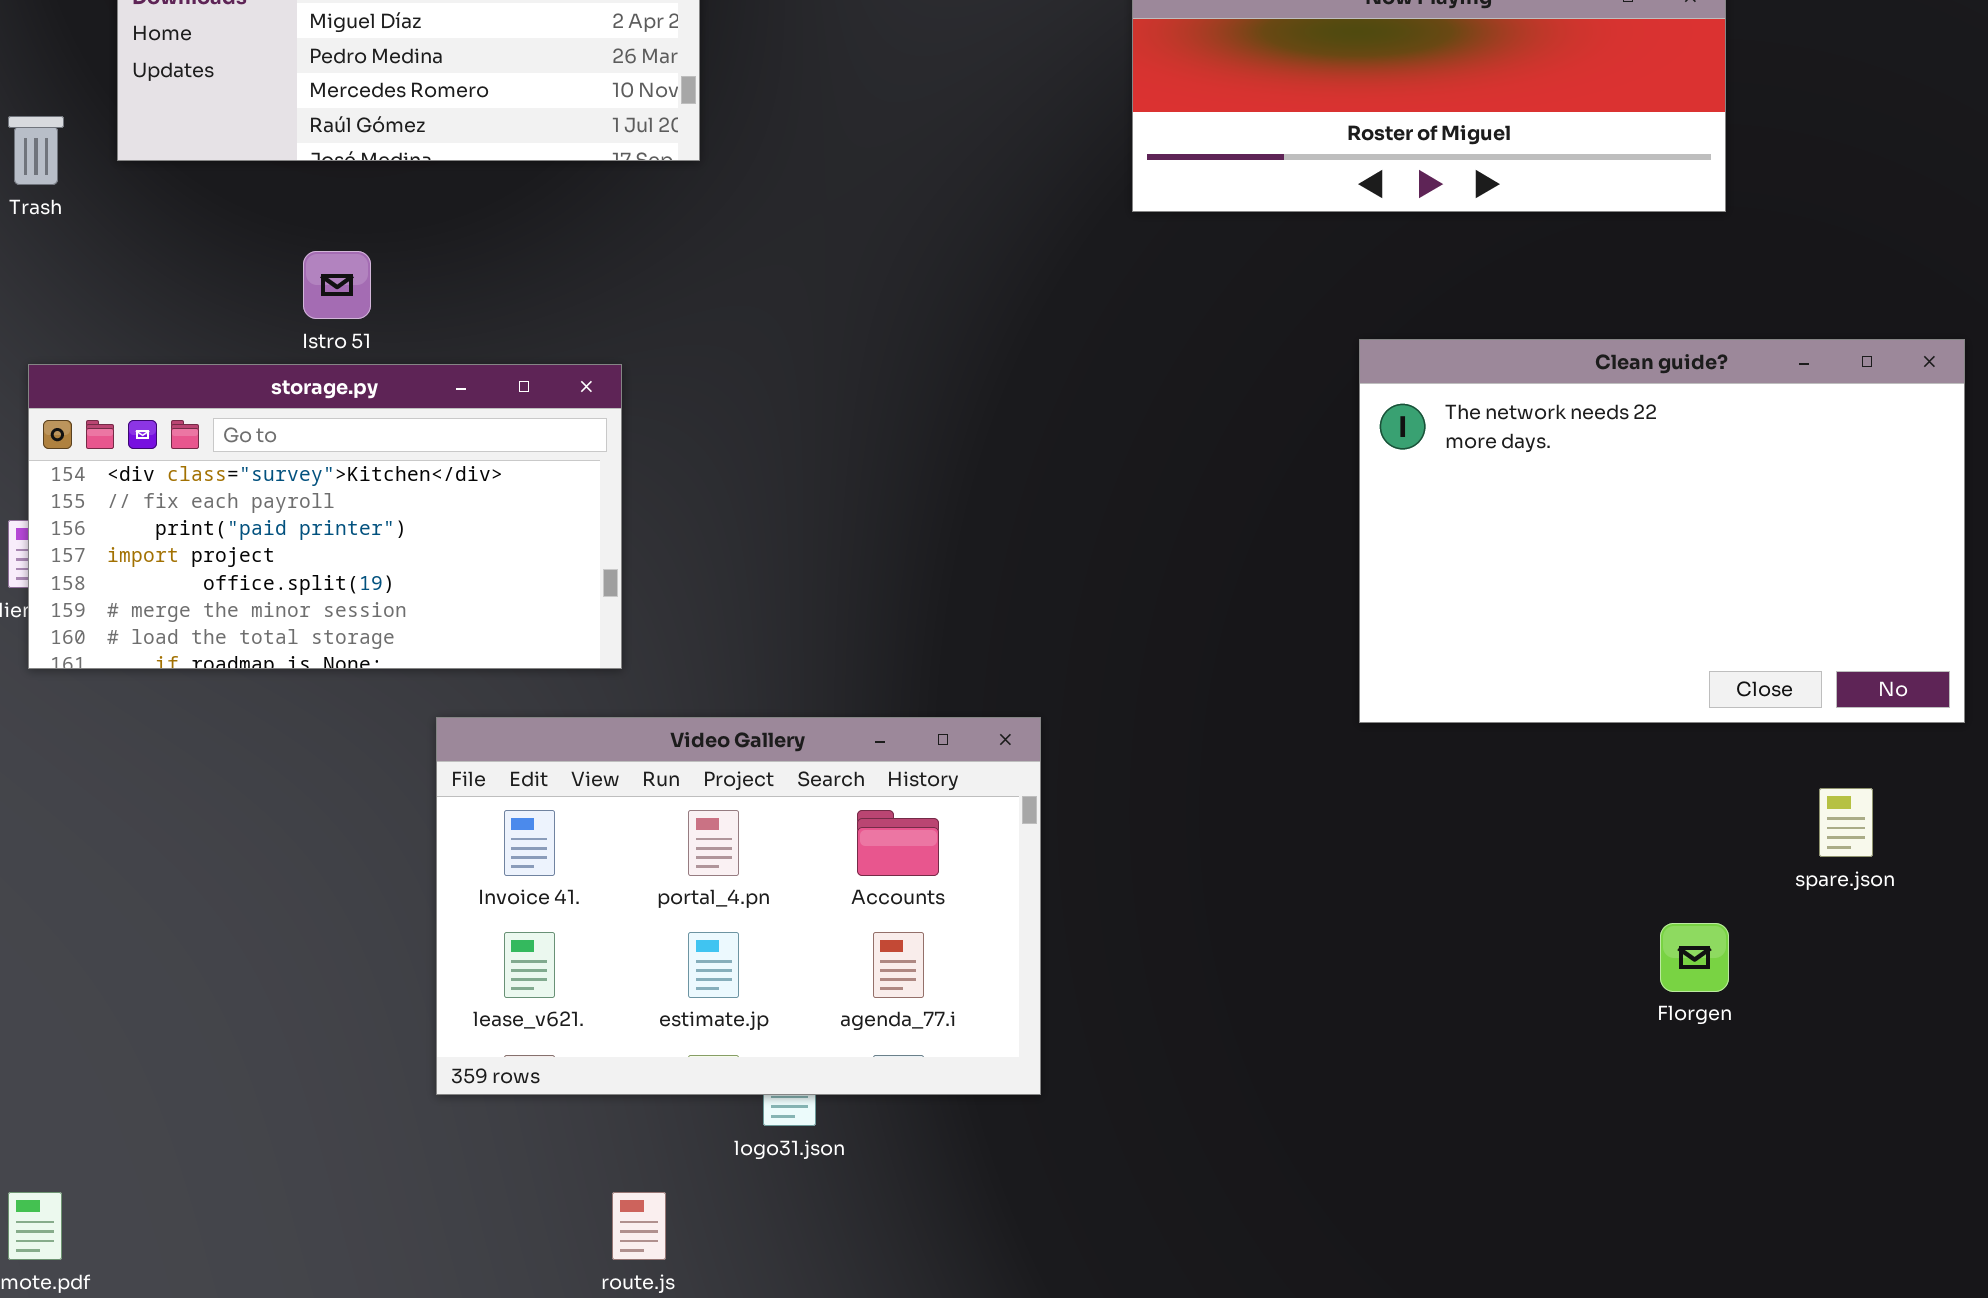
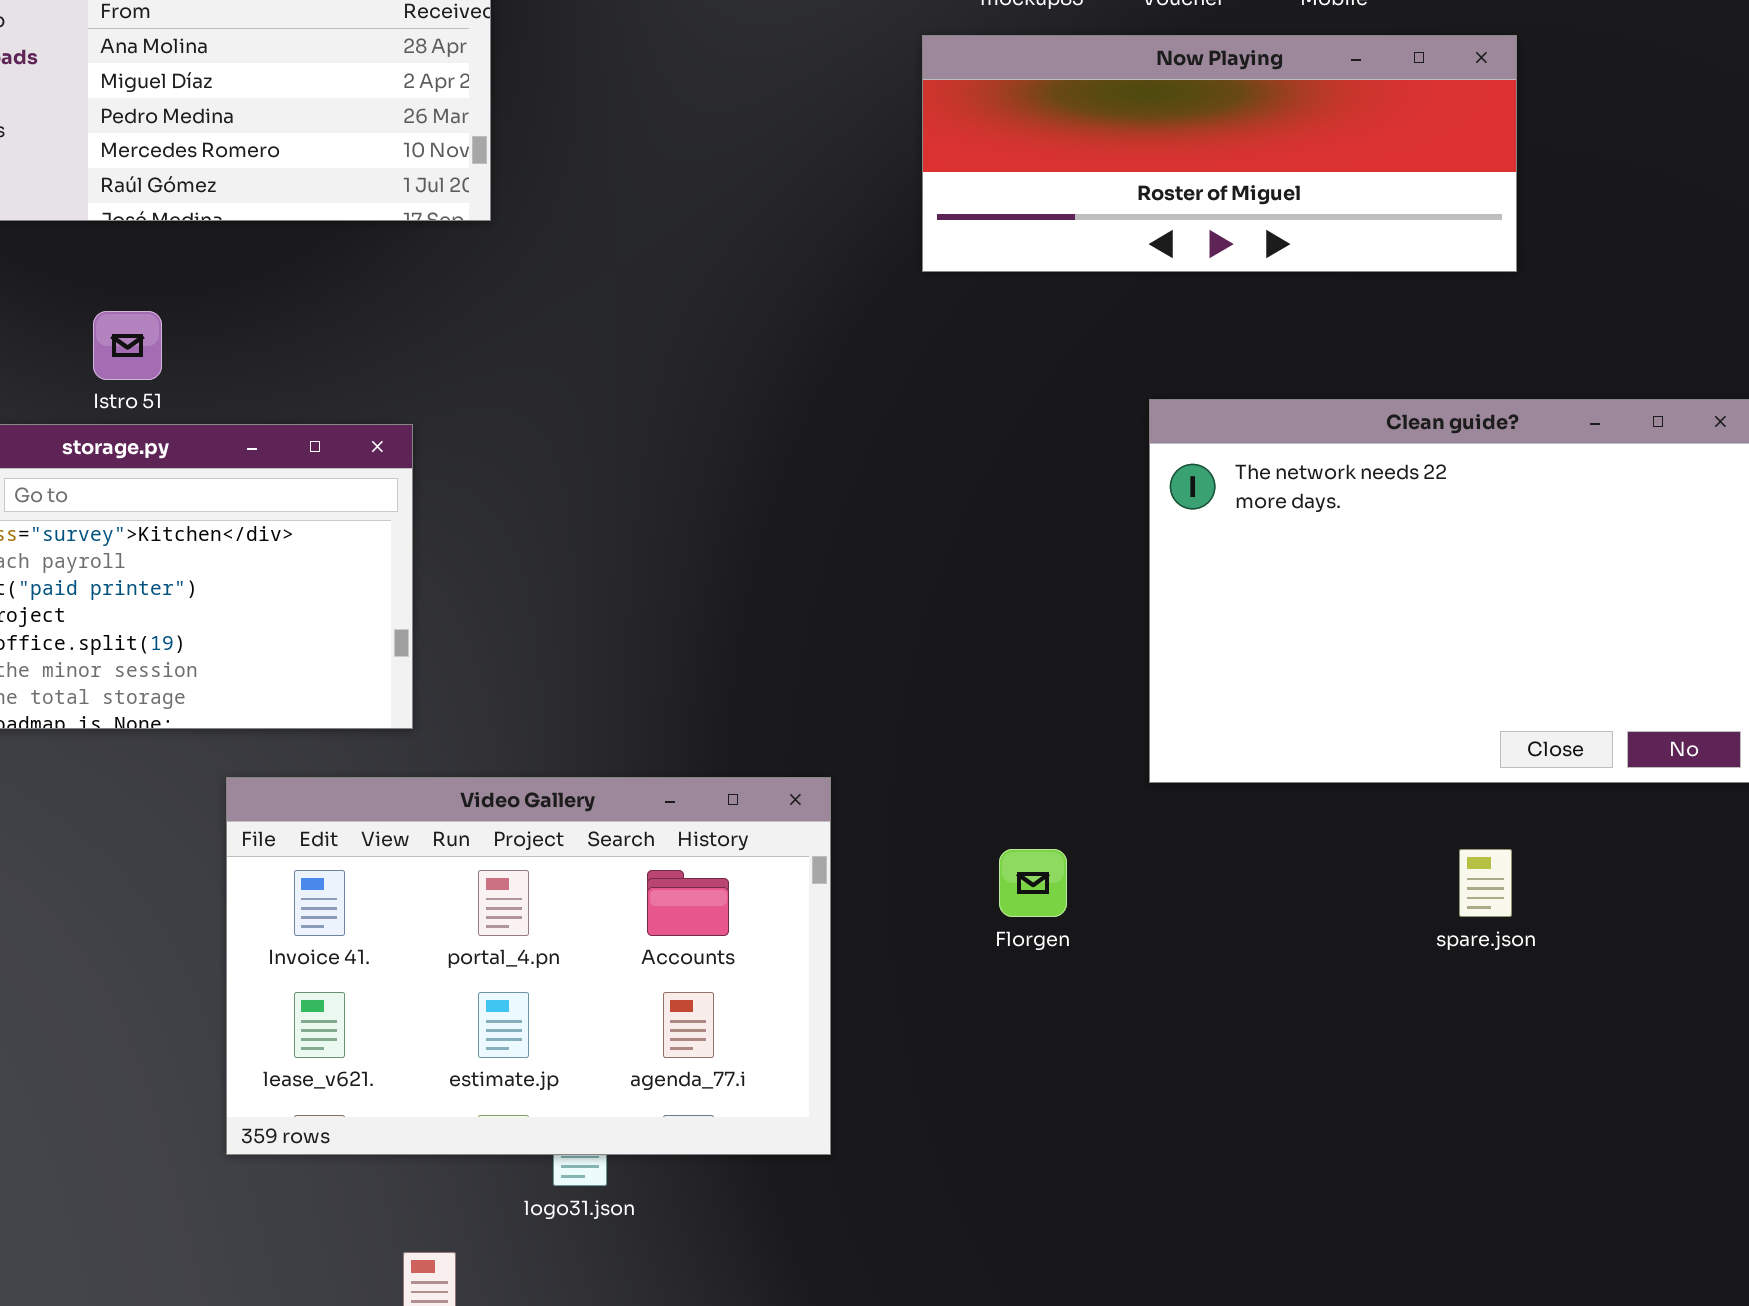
spare.json: [1819,788,1873,857] -> [1459,849,1512,917], moved
Florgen: [1660,923,1729,992] -> [999,849,1067,917], moved

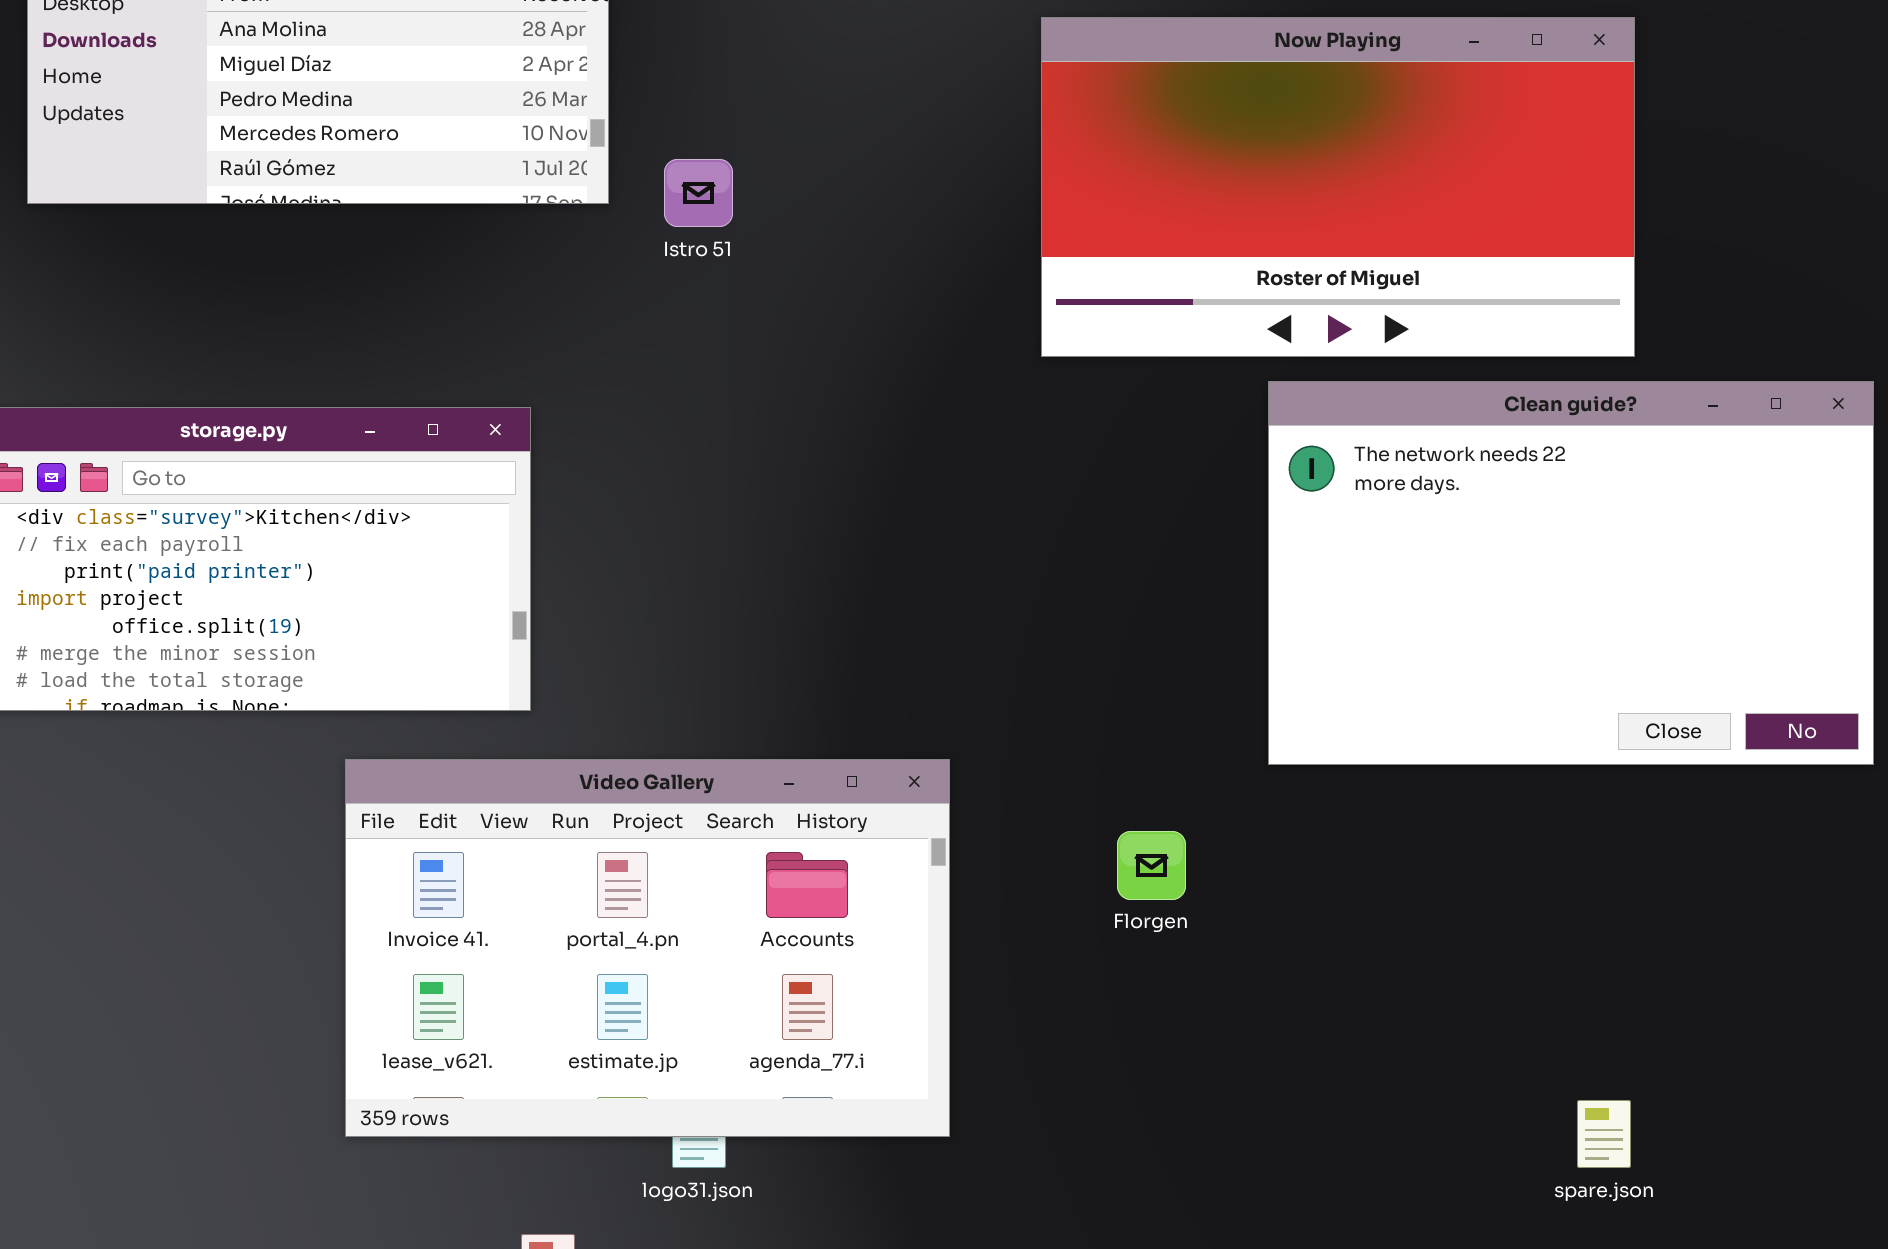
Now Playing: [922,35,1517,272] -> [1041,17,1635,357], resized
Istro 51: [93,311,162,380] -> [664,159,733,227], moved
spare.json: [1459,849,1512,917] -> [1577,1100,1631,1168], moved

